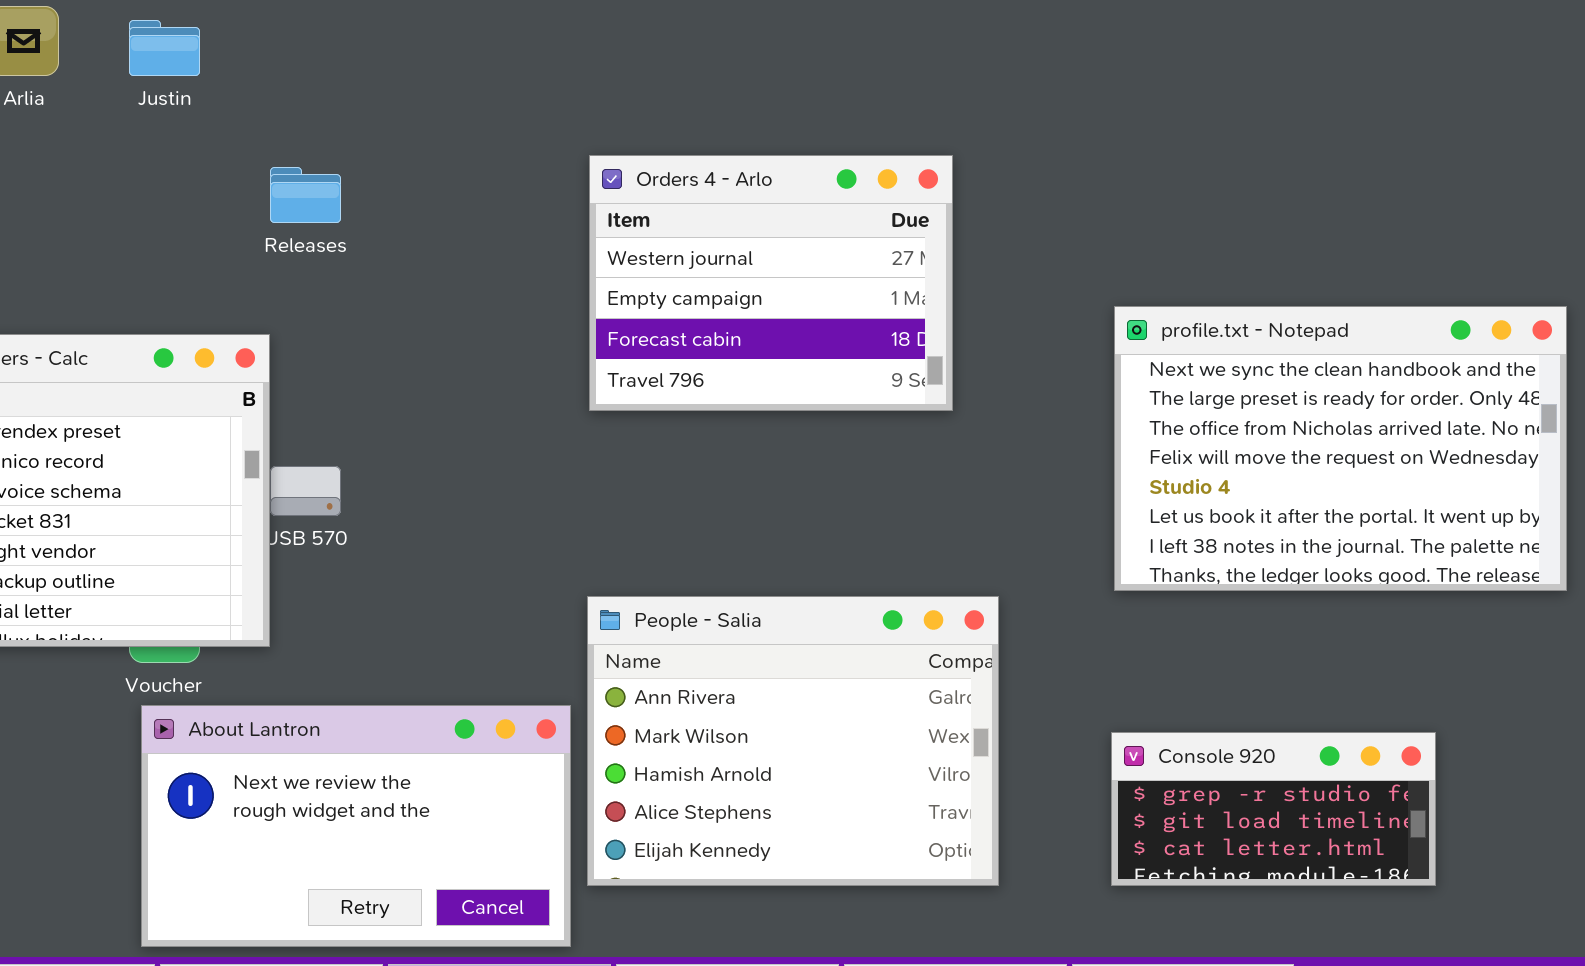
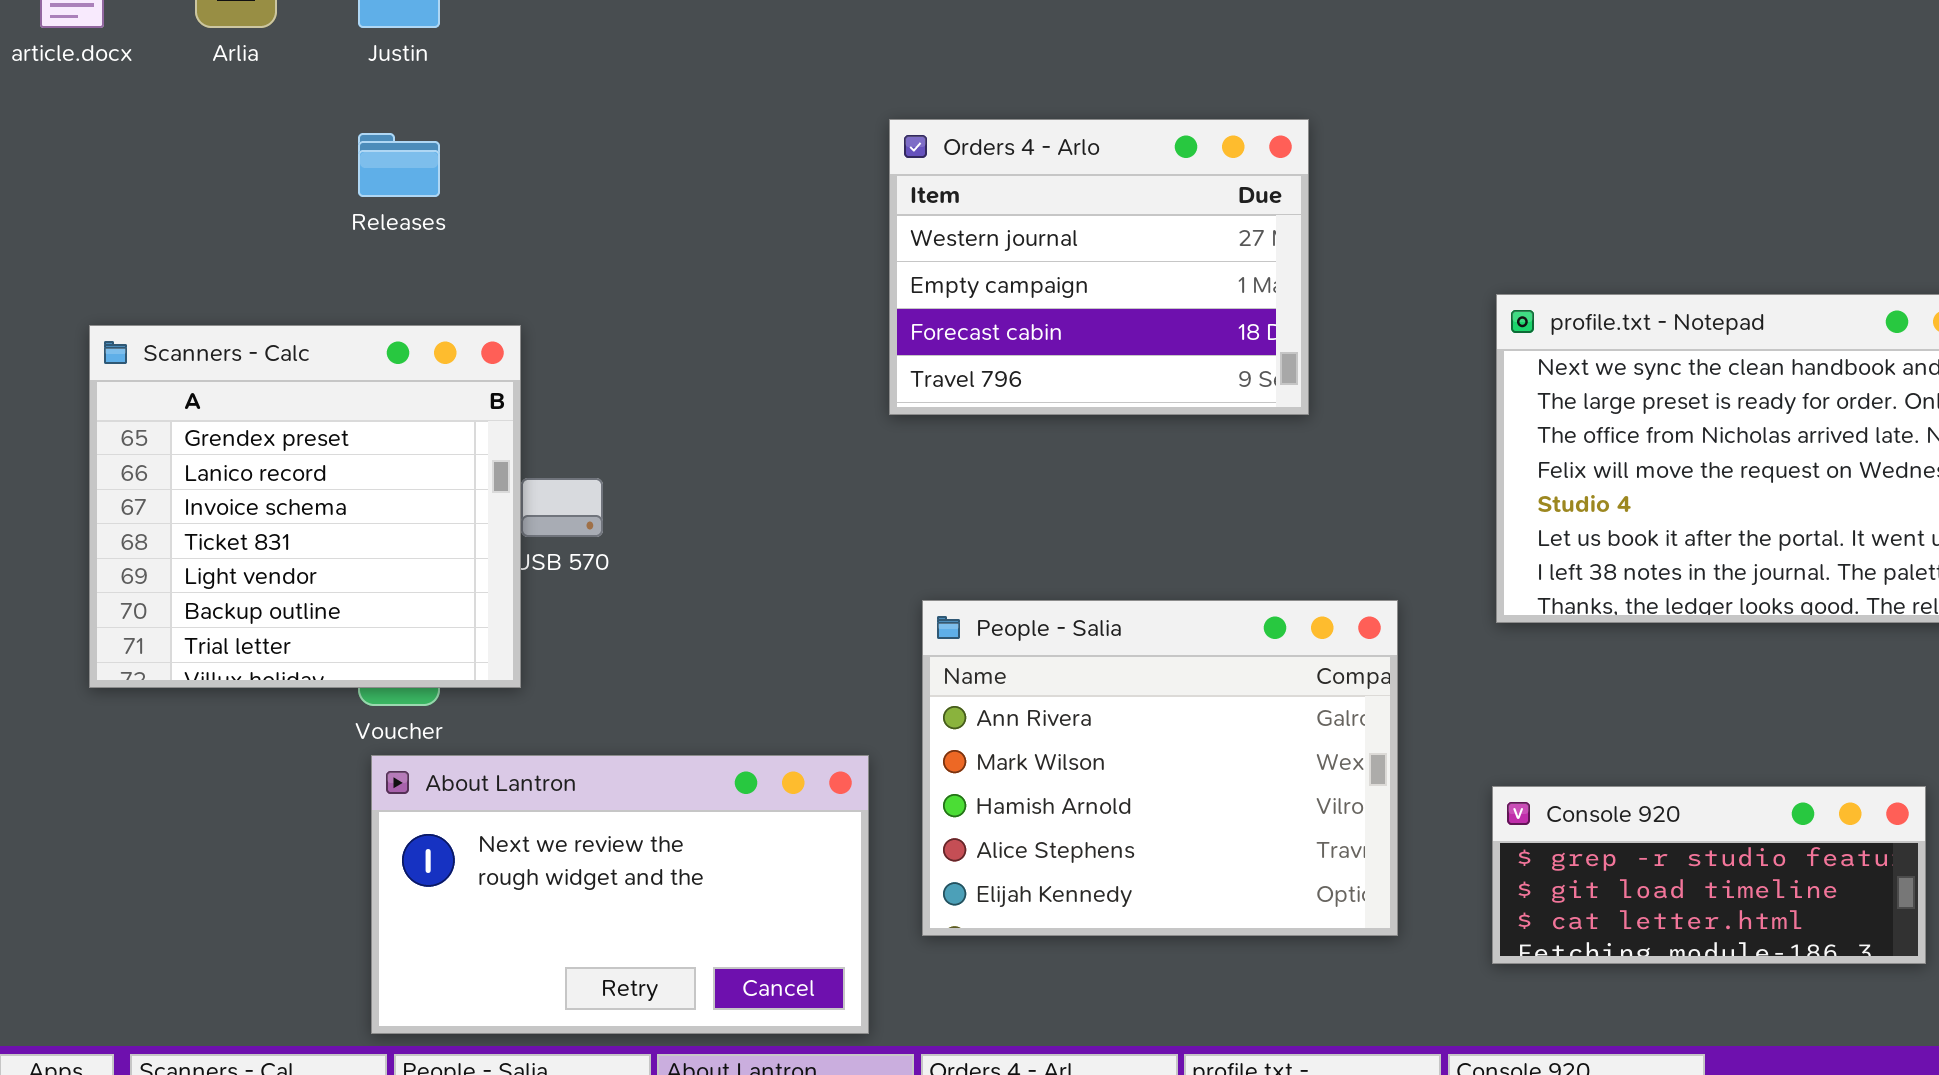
Releases: [270,167,341,223] -> [358,133,440,197], moved
People - Salia: [587,596,999,886] -> [922,600,1398,936], moved
Console 920: [1111,732,1436,886] -> [1492,786,1926,964], resized

